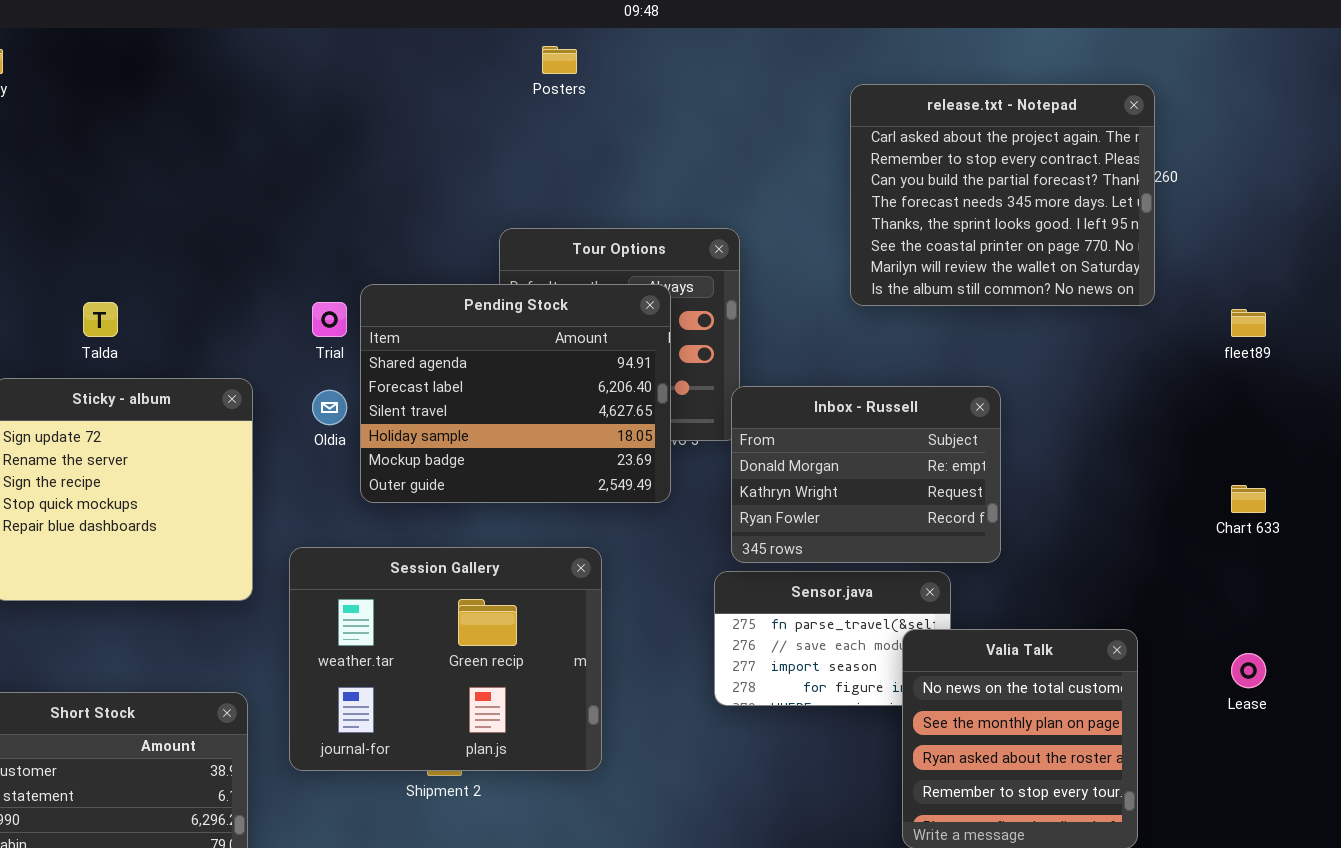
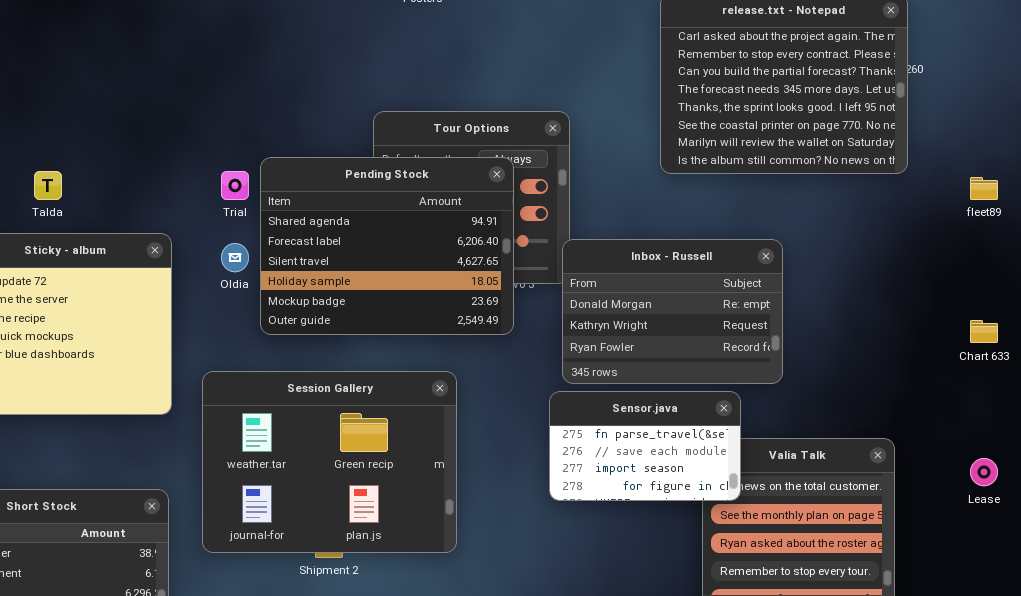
Sensor.java: [714,571,951,706] -> [549,391,741,501], raised

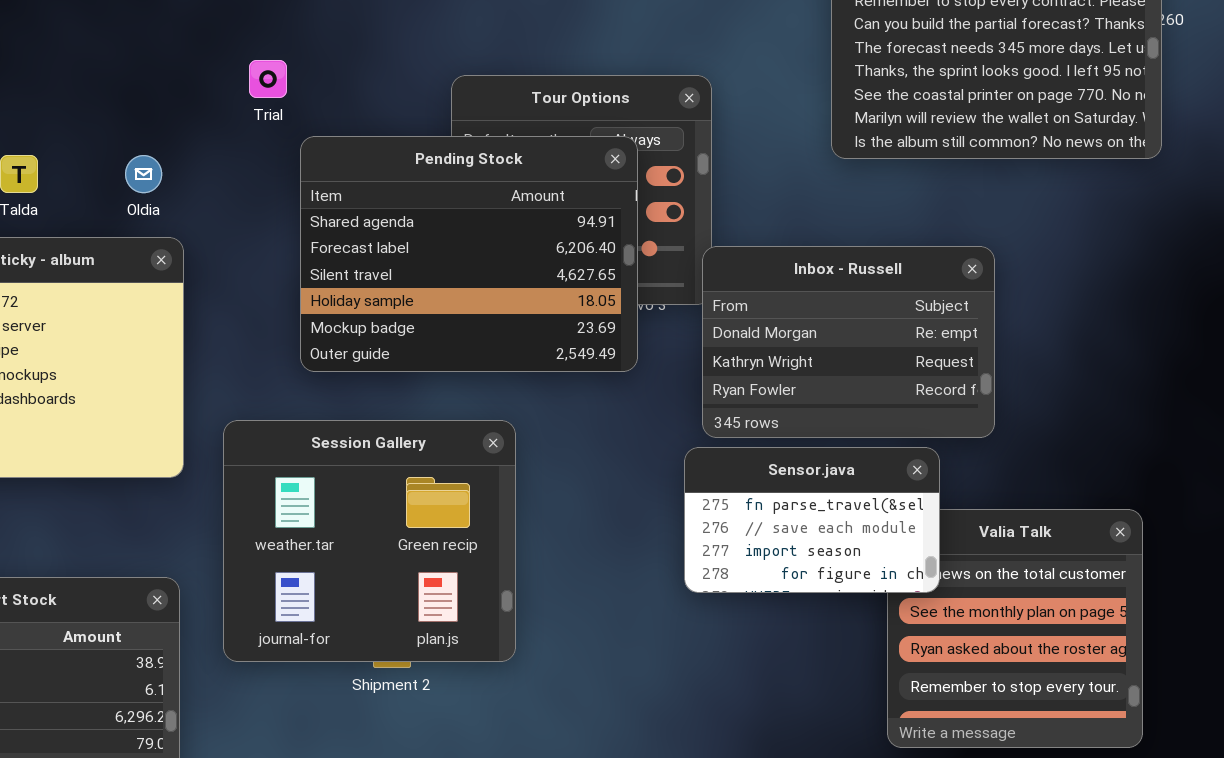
Trial: [221,171,249,200] -> [249,60,287,98], moved
Oldia: [221,243,249,272] -> [125,155,162,193], moved
Session Gallery: [202,371,457,553] -> [223,420,516,662], resized

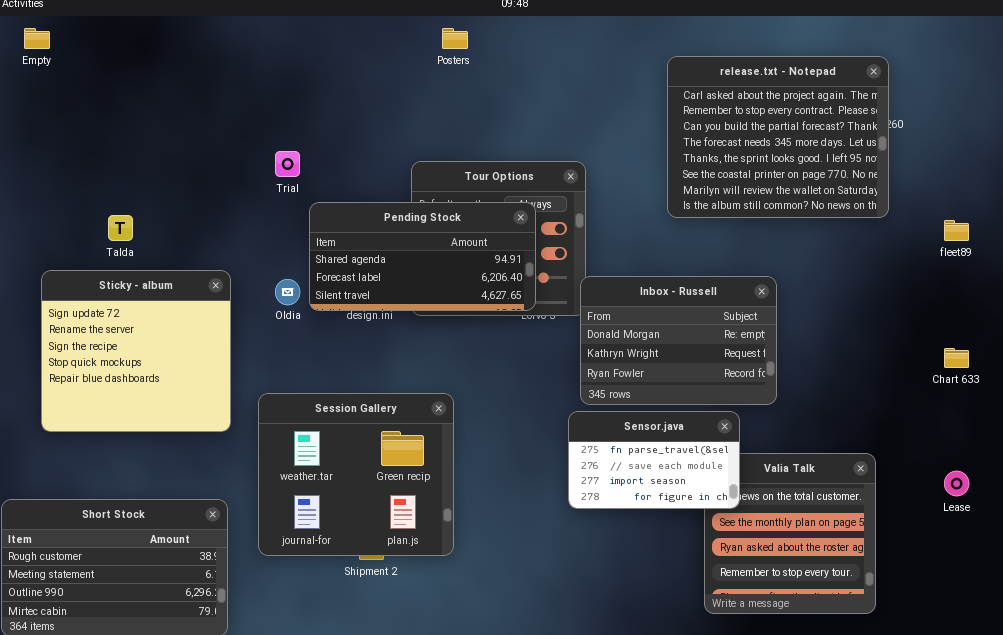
Pending Stock: [300,136,638,372] -> [309,202,536,311], resized
Oldia: [125,155,162,193] -> [275,279,300,305], moved

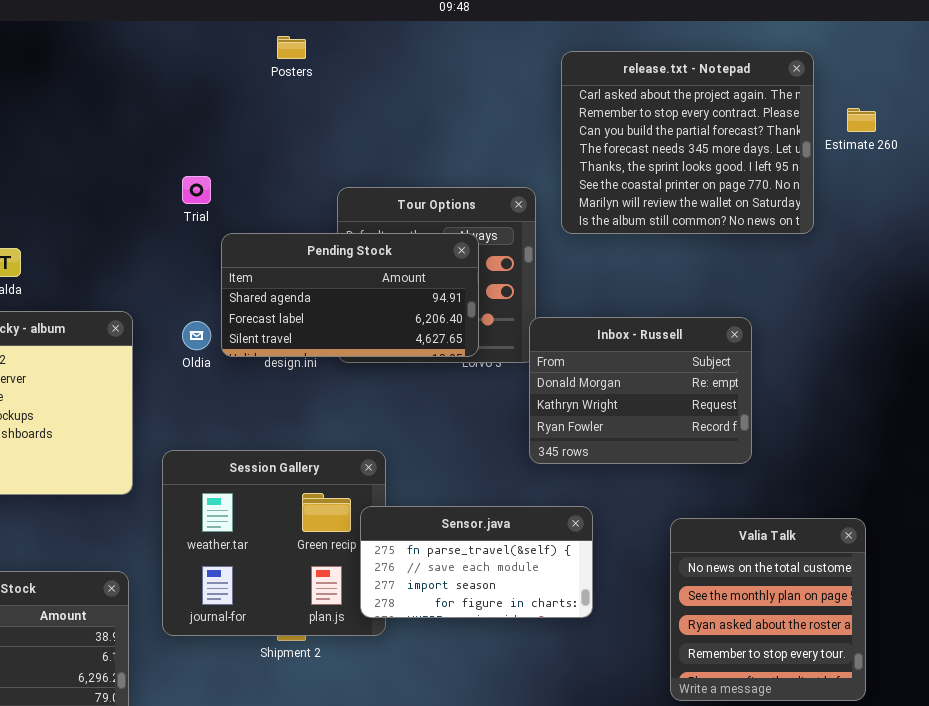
Posters: [442,28,468,49] -> [277,36,306,59], moved
release.txt - Notepad: [667,56,889,218] -> [561,51,814,234], moved
Sensor.java: [568,411,740,509] -> [360,506,593,618], moved, resized

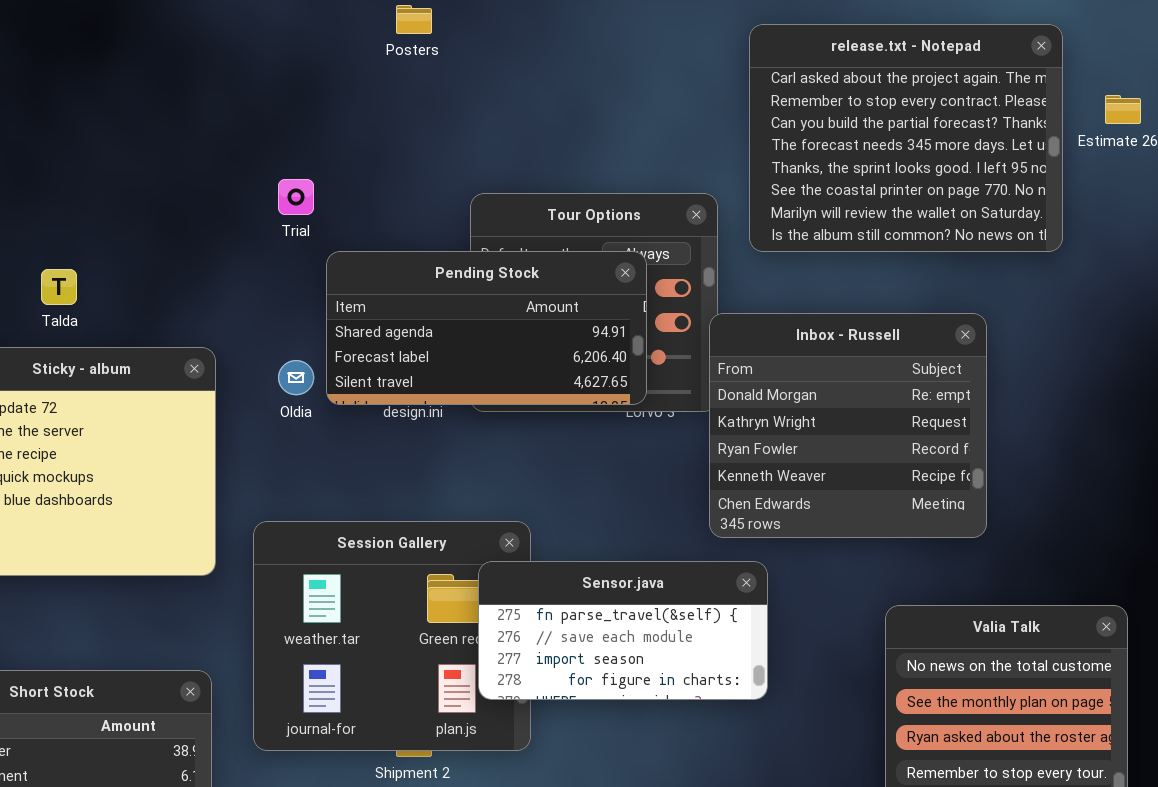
Inbox - Russell: [529,317,752,464] -> [709,313,987,538], resized
Sensor.java: [360,506,593,618] -> [478,561,768,700], moved

